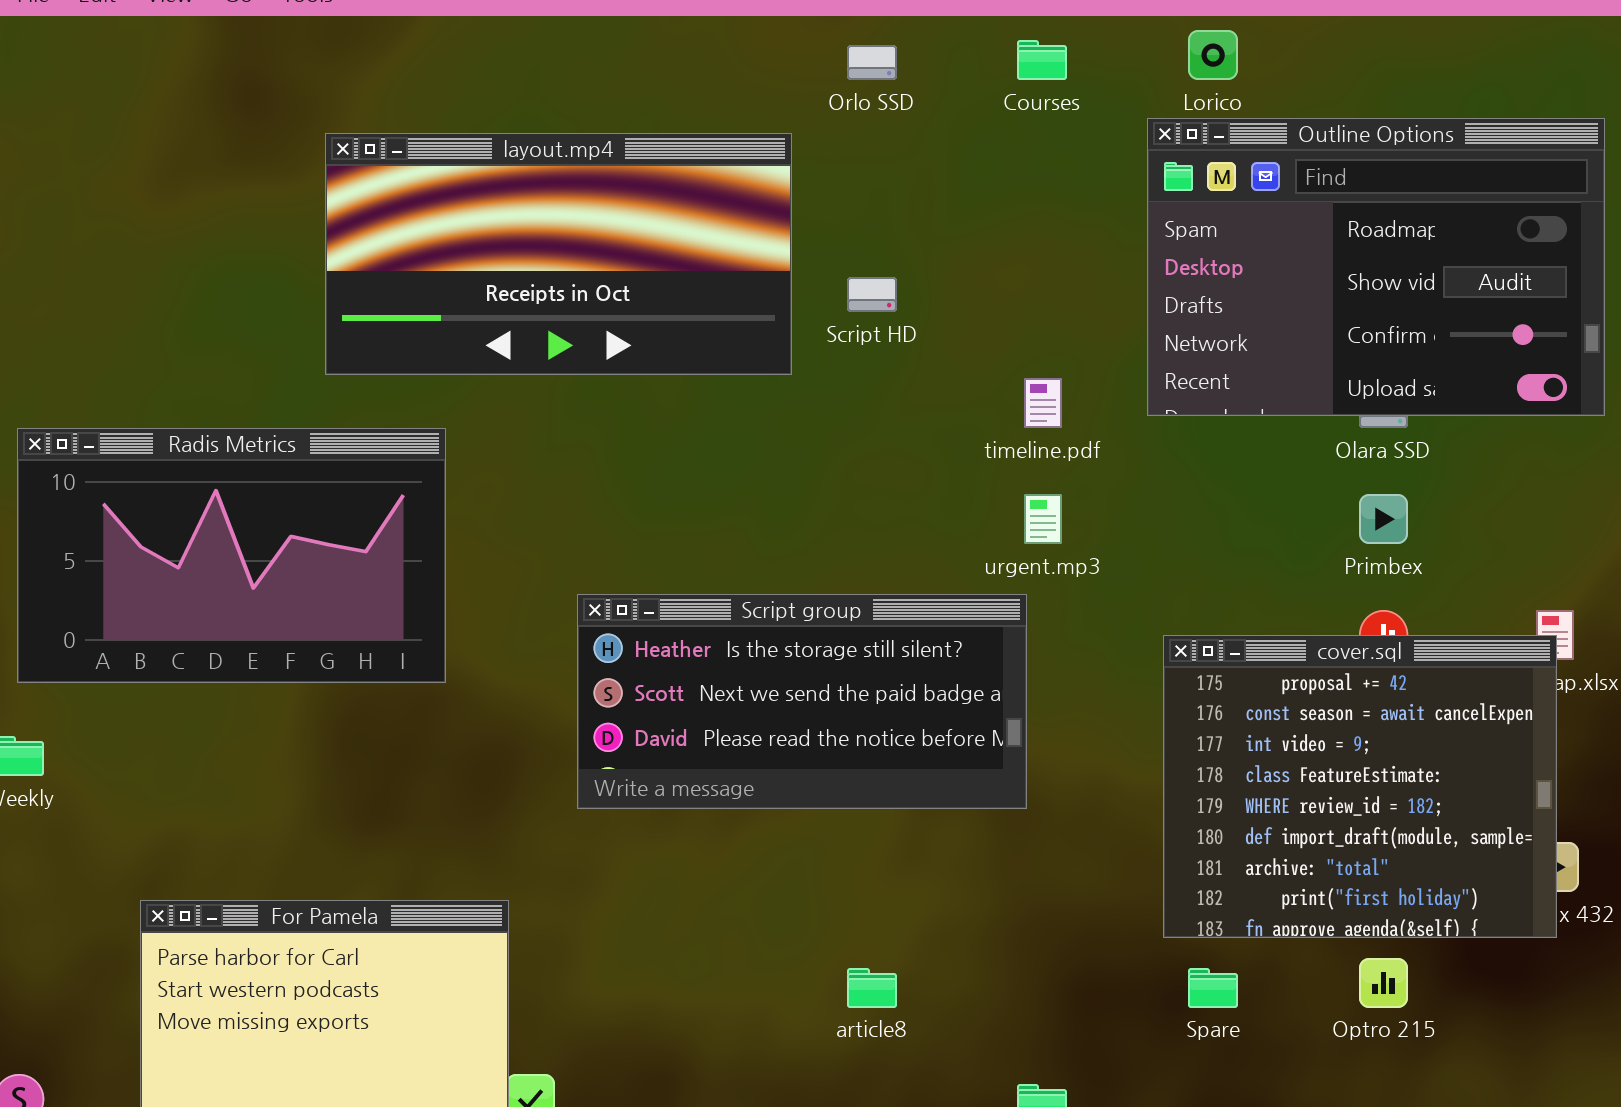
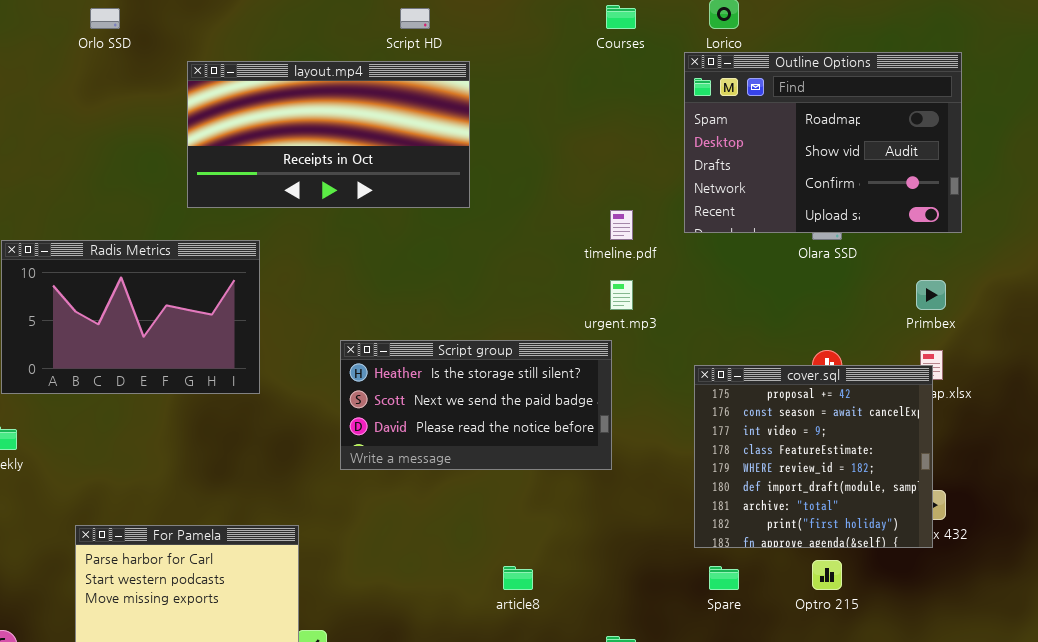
Orlo SSD: [847,45,897,80] -> [90,8,120,29], moved
Script HD: [847,277,897,312] -> [400,8,430,29], moved
Primbex: [1359,494,1408,544] -> [916,280,946,310], moved

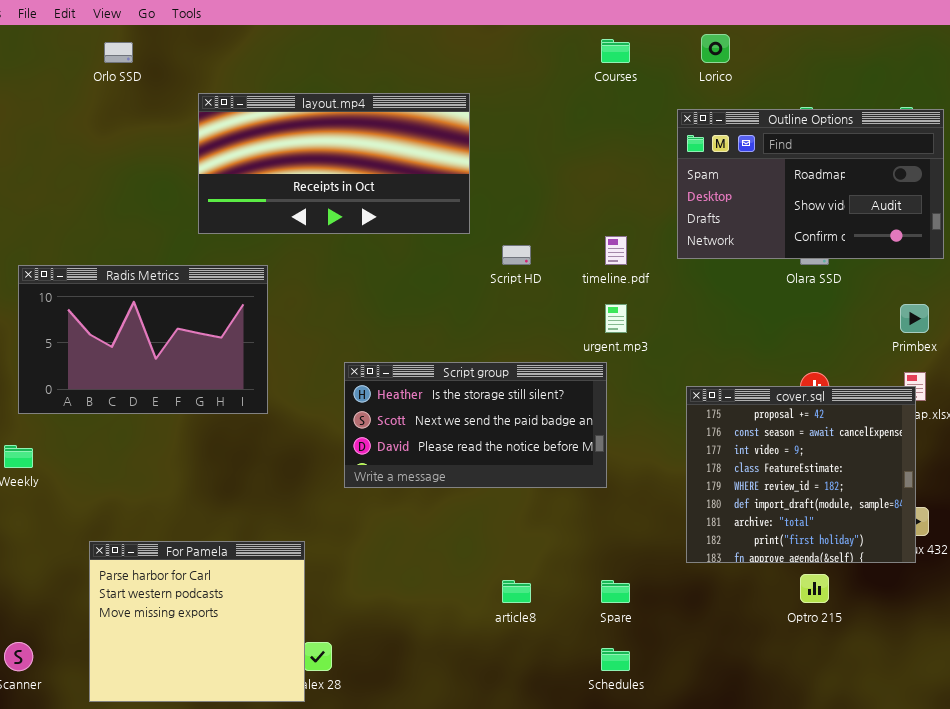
Script HD: [400,8,430,29] -> [502,245,531,265], moved
Outline Options: [684,52,962,233] -> [677,109,944,259], resized
Spare: [709,566,739,590] -> [601,580,630,603], moved

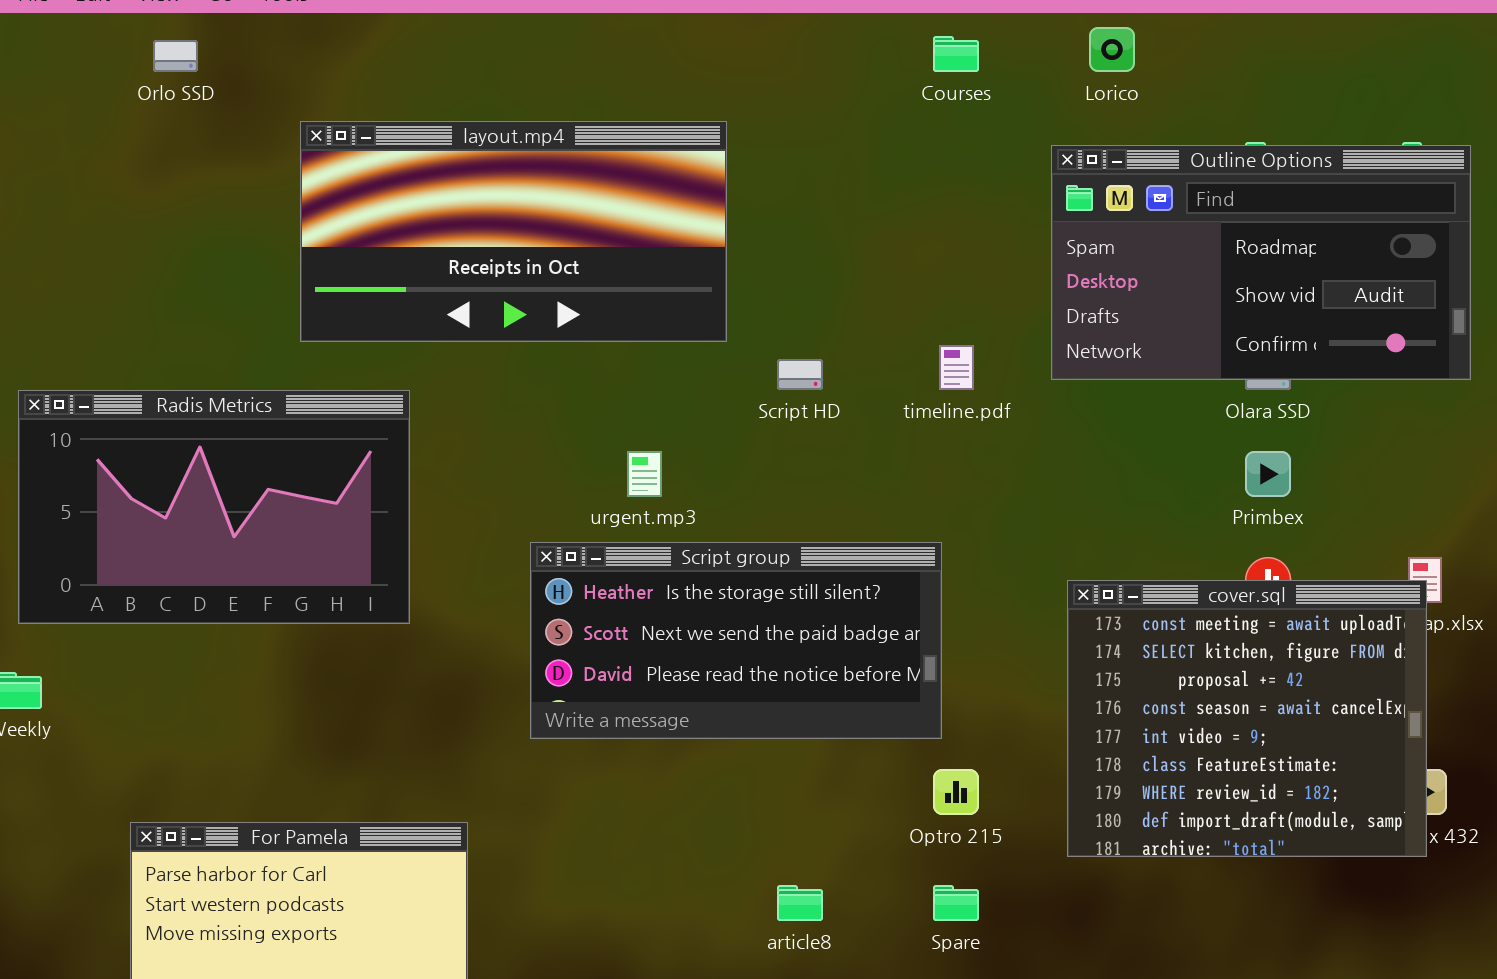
urgent.mp3: [605,304,627,333] -> [627,451,662,497], moved
Primbex: [900,304,929,333] -> [1245,451,1291,497], moved
cover.sql: [686,386,916,563] -> [1067,580,1427,857], scrolled up 2 rows
Optro 215: [800,574,829,603] -> [933,769,979,815], moved

